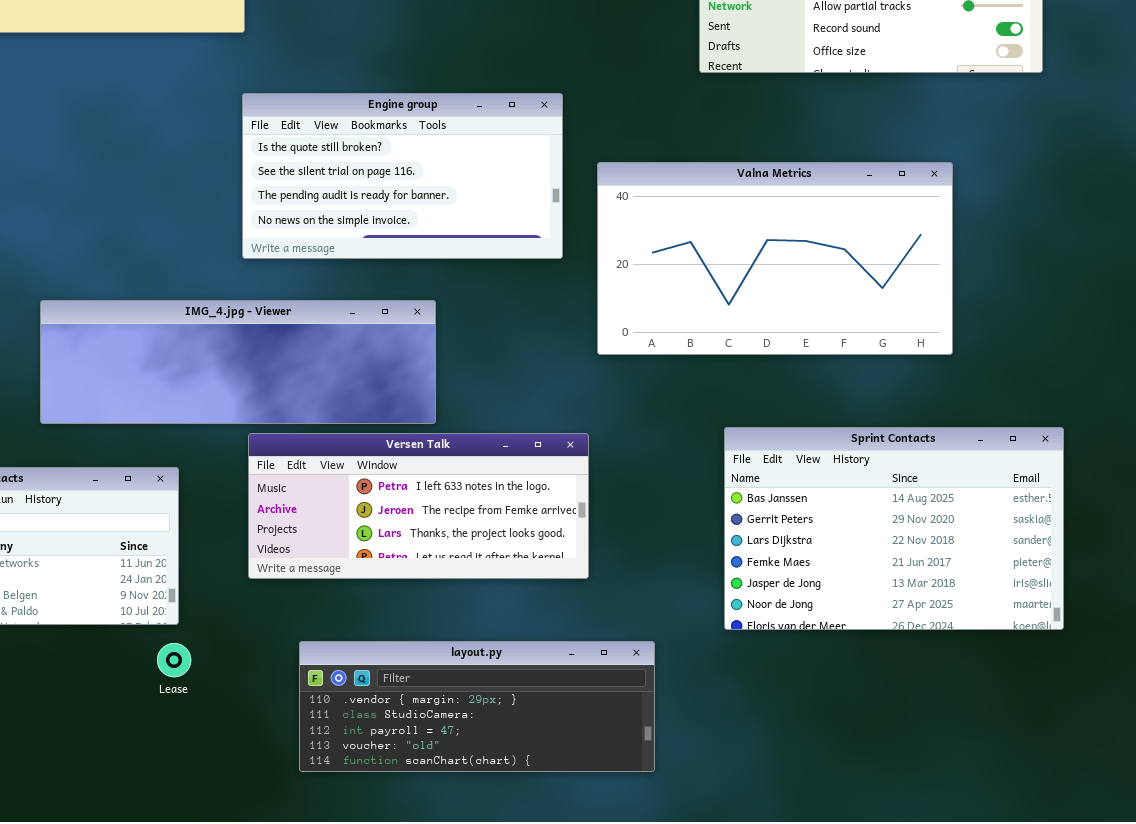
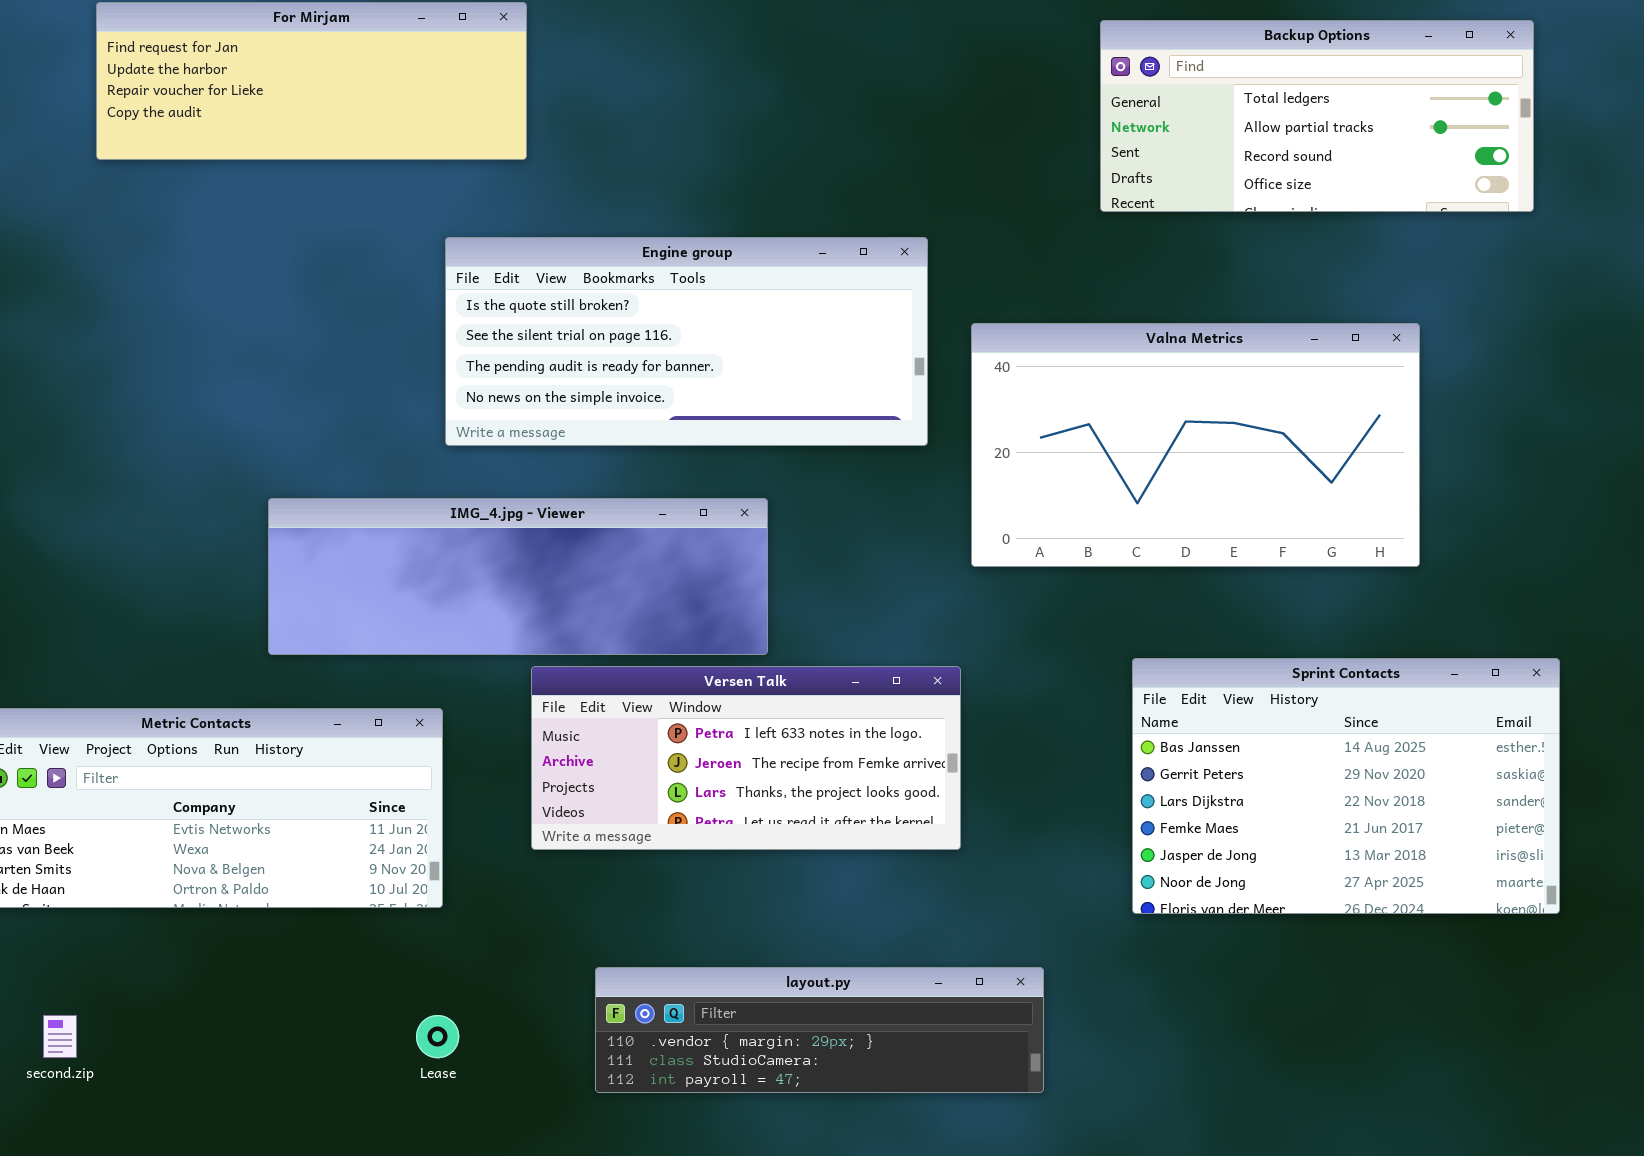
Engine group: [242,93,563,259] -> [445,237,928,446], resized
layout.py: [299,641,655,772] -> [595,967,1044,1093], resized
Lease: [157,643,191,677] -> [416,1015,459,1058], moved

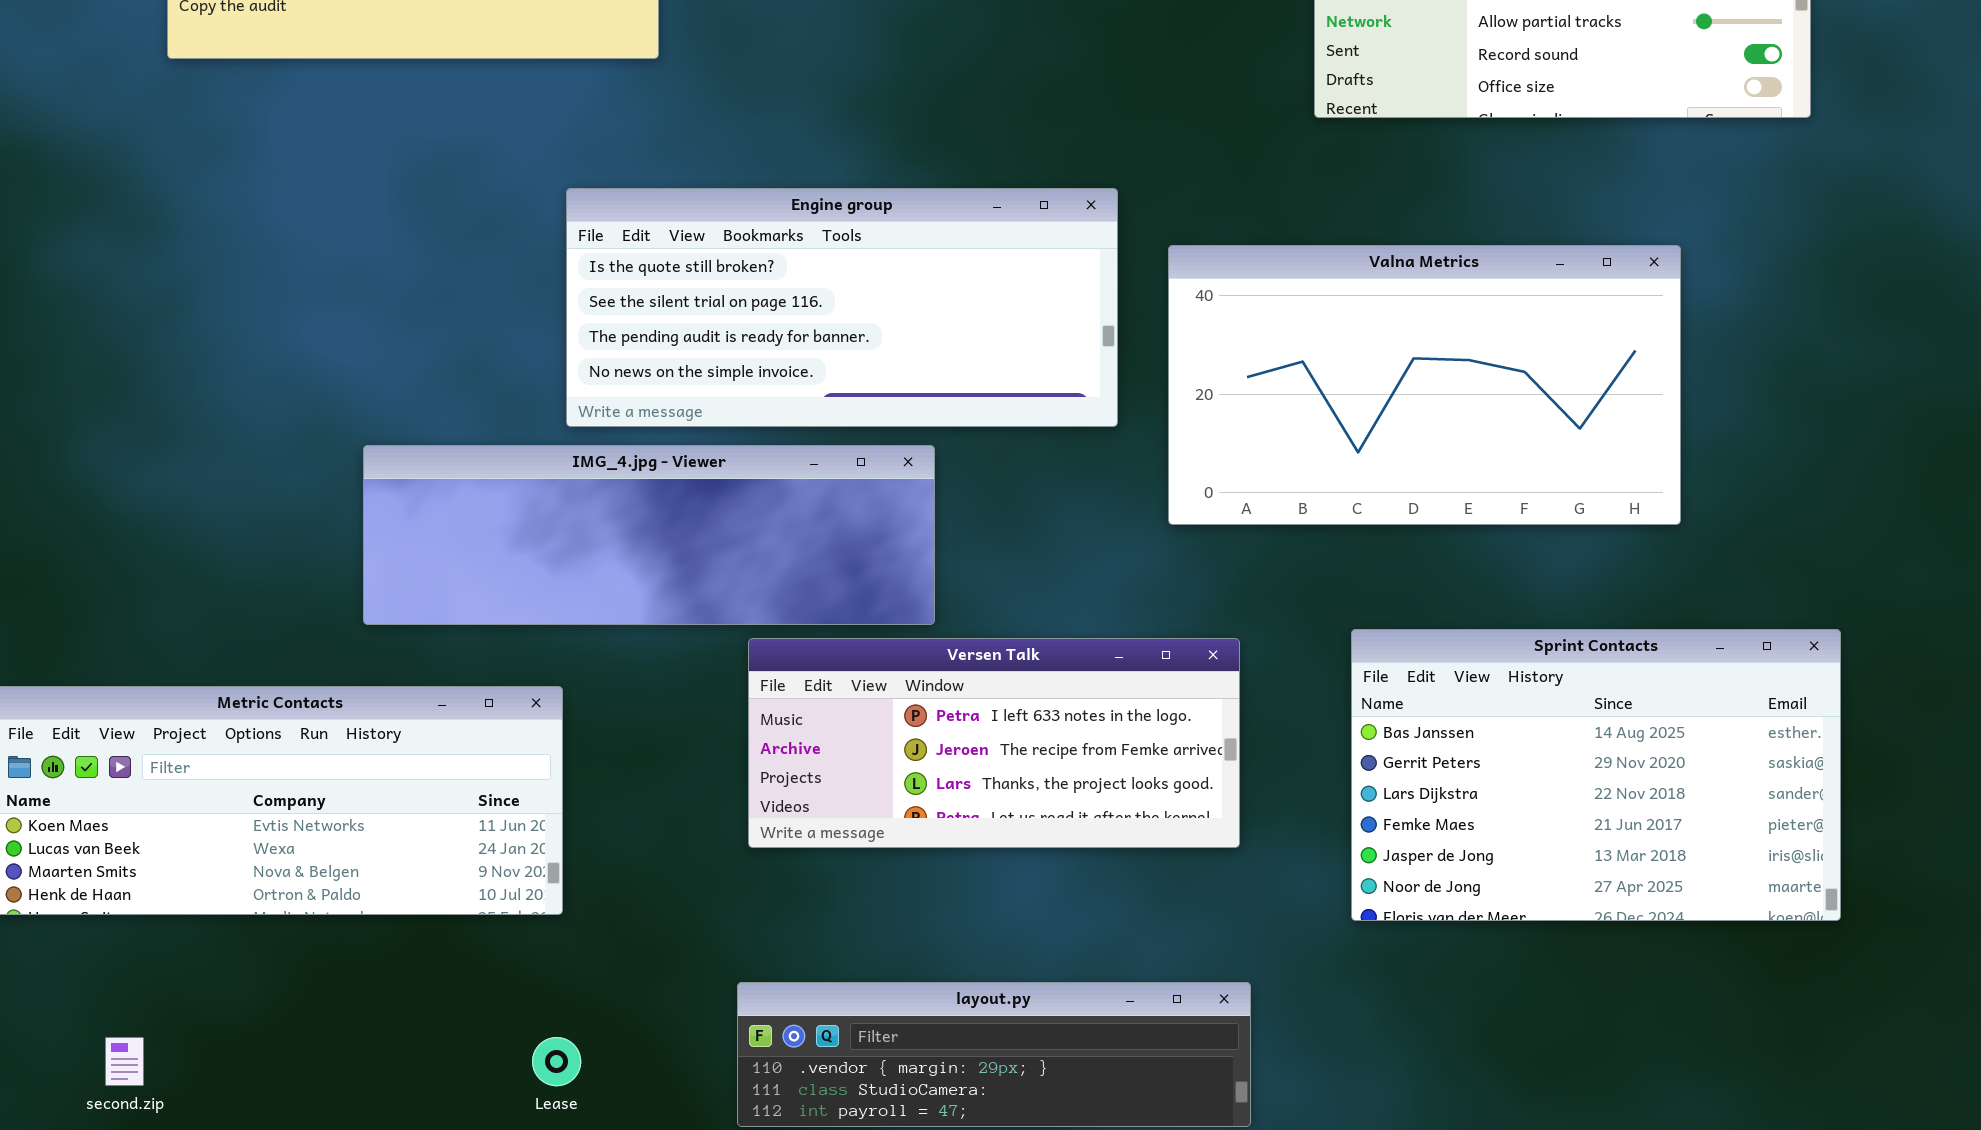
Engine group: [445,237,928,446] -> [566,188,1118,427], moved
Versen Talk: [531,666,961,850] -> [748,638,1240,848], moved

